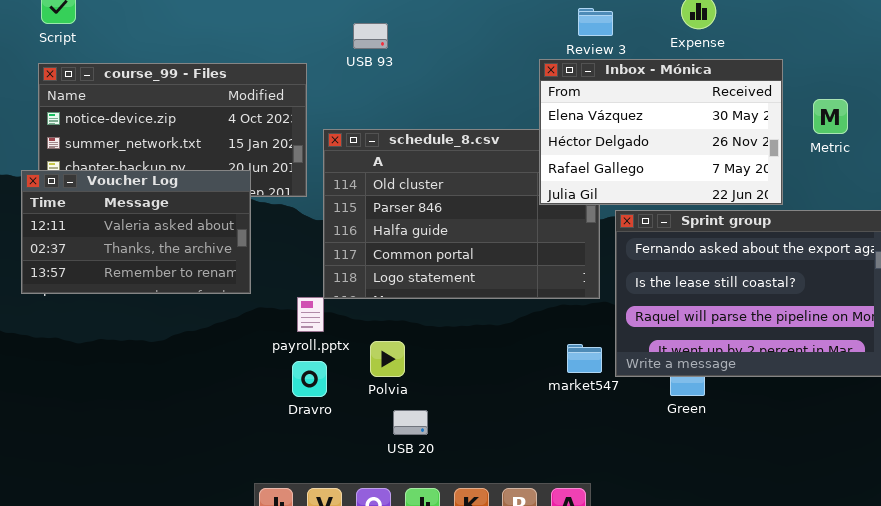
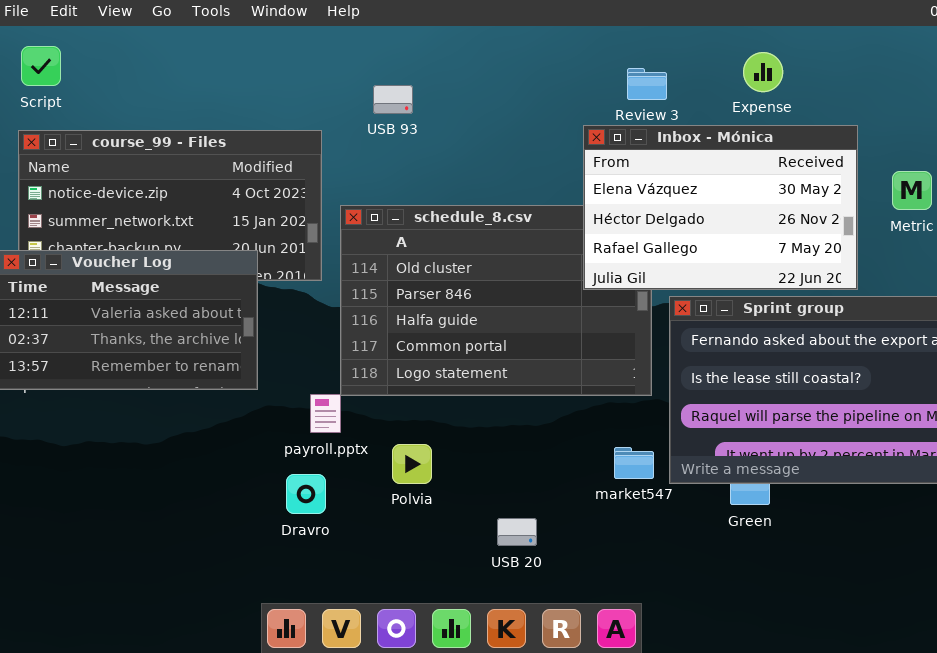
Dravro: [292,361,327,397] -> [286,474,326,514], moved
USB 20: [393,410,428,435] -> [497,518,537,546], moved

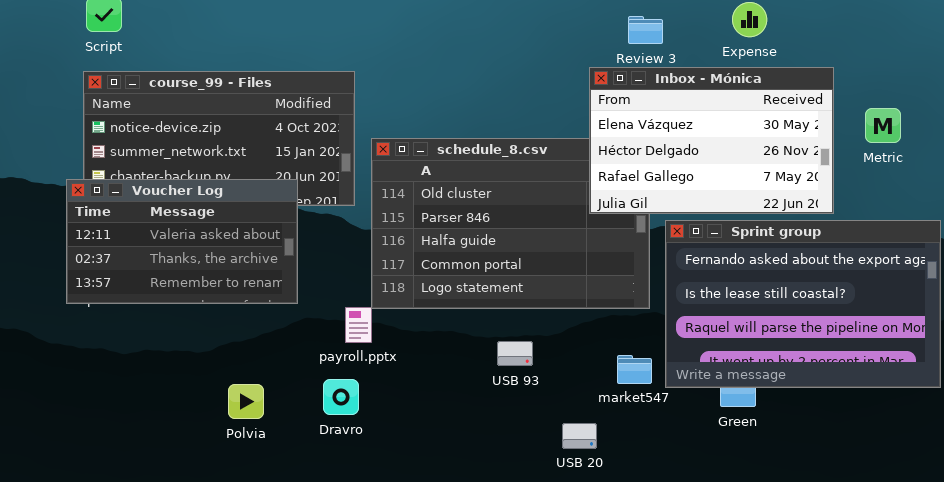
USB 93: [373,85,413,114] -> [497,341,533,366], moved
Polvia: [392,444,432,484] -> [228,384,264,419], moved
USB 20: [497,518,537,546] -> [562,423,597,449], moved

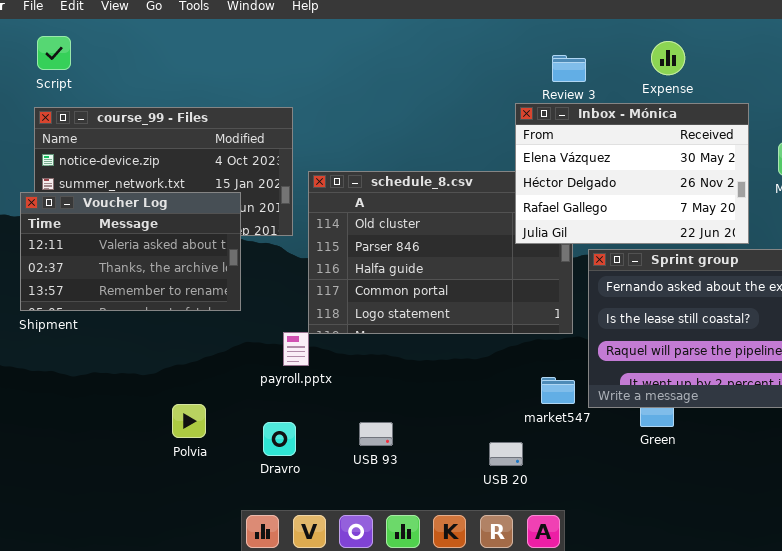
Voucher Log: [66,179,298,304] -> [20,192,241,311], moved
USB 93: [497,341,533,366] -> [359,422,393,446], moved
Dravro: [323,379,359,415] -> [263,422,296,456], moved

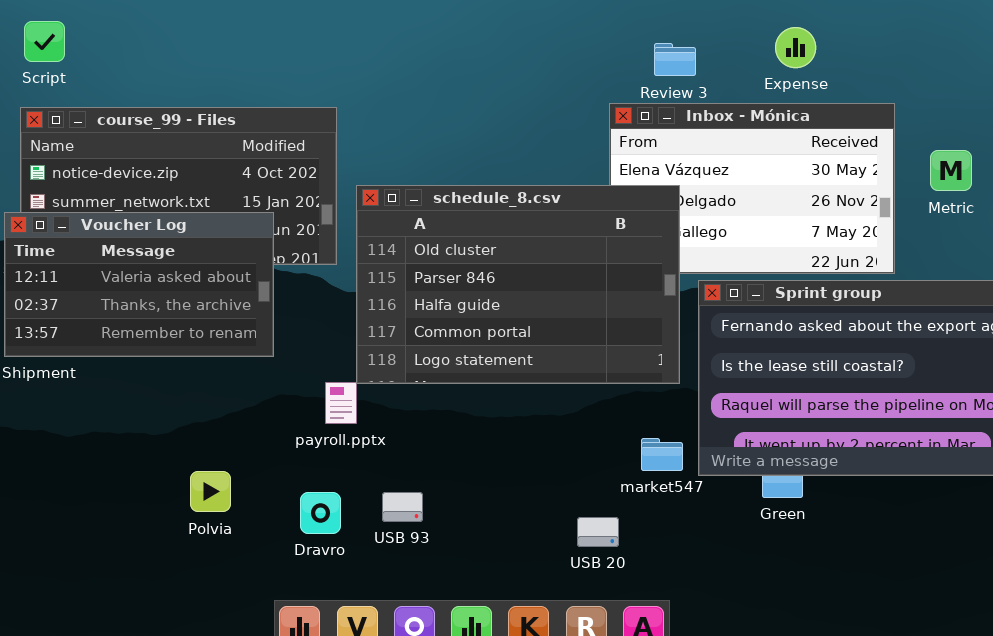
schedule_8.csv: [308,171,573,334] -> [356,185,680,384], raised
USB 93: [359,422,393,446] -> [382,492,423,522], moved

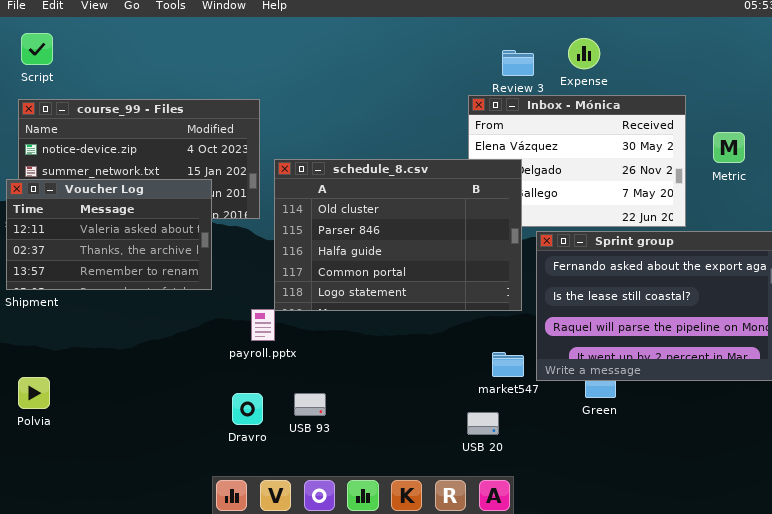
Expense: [775,27,816,68] -> [568,38,600,69], moved
Polvia: [190,471,231,512] -> [18,377,50,409], moved
USB 20: [577,517,619,547] -> [467,412,499,435], moved

